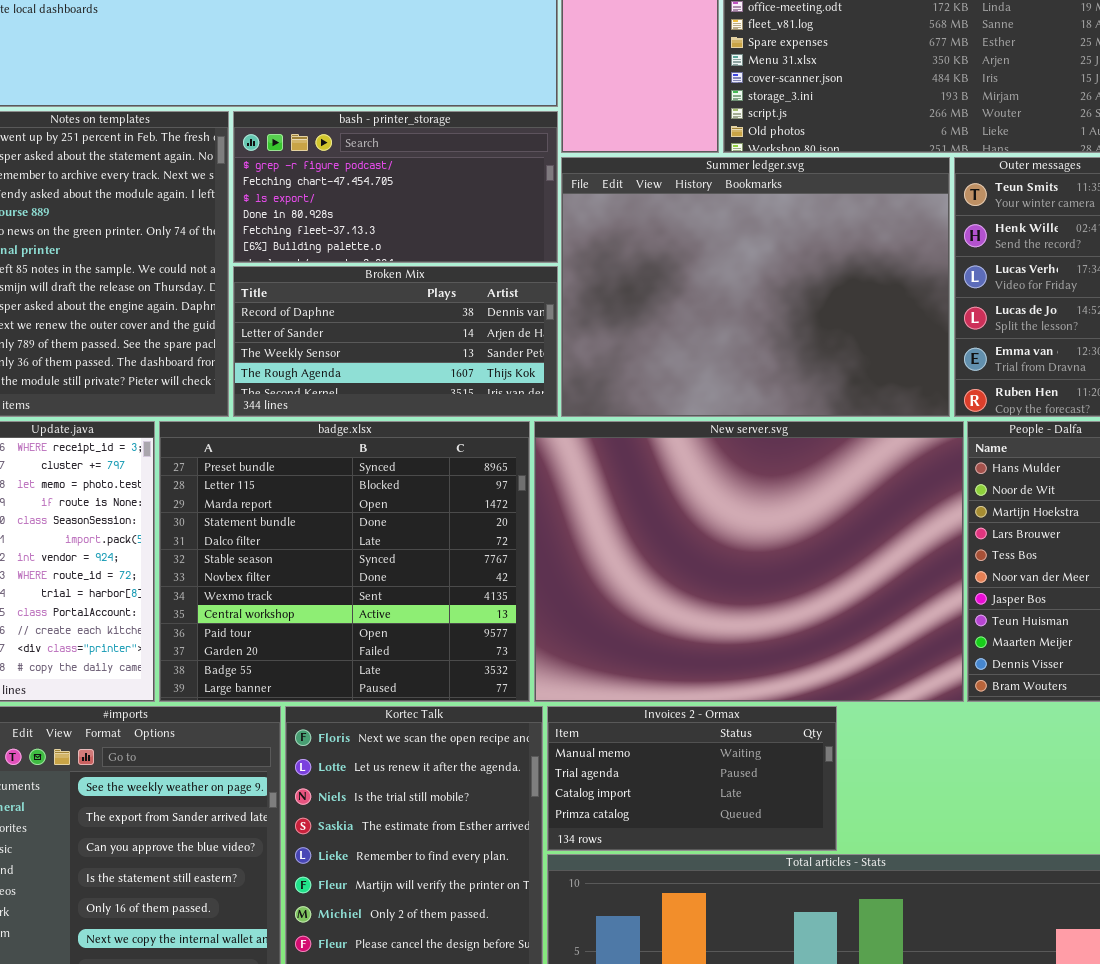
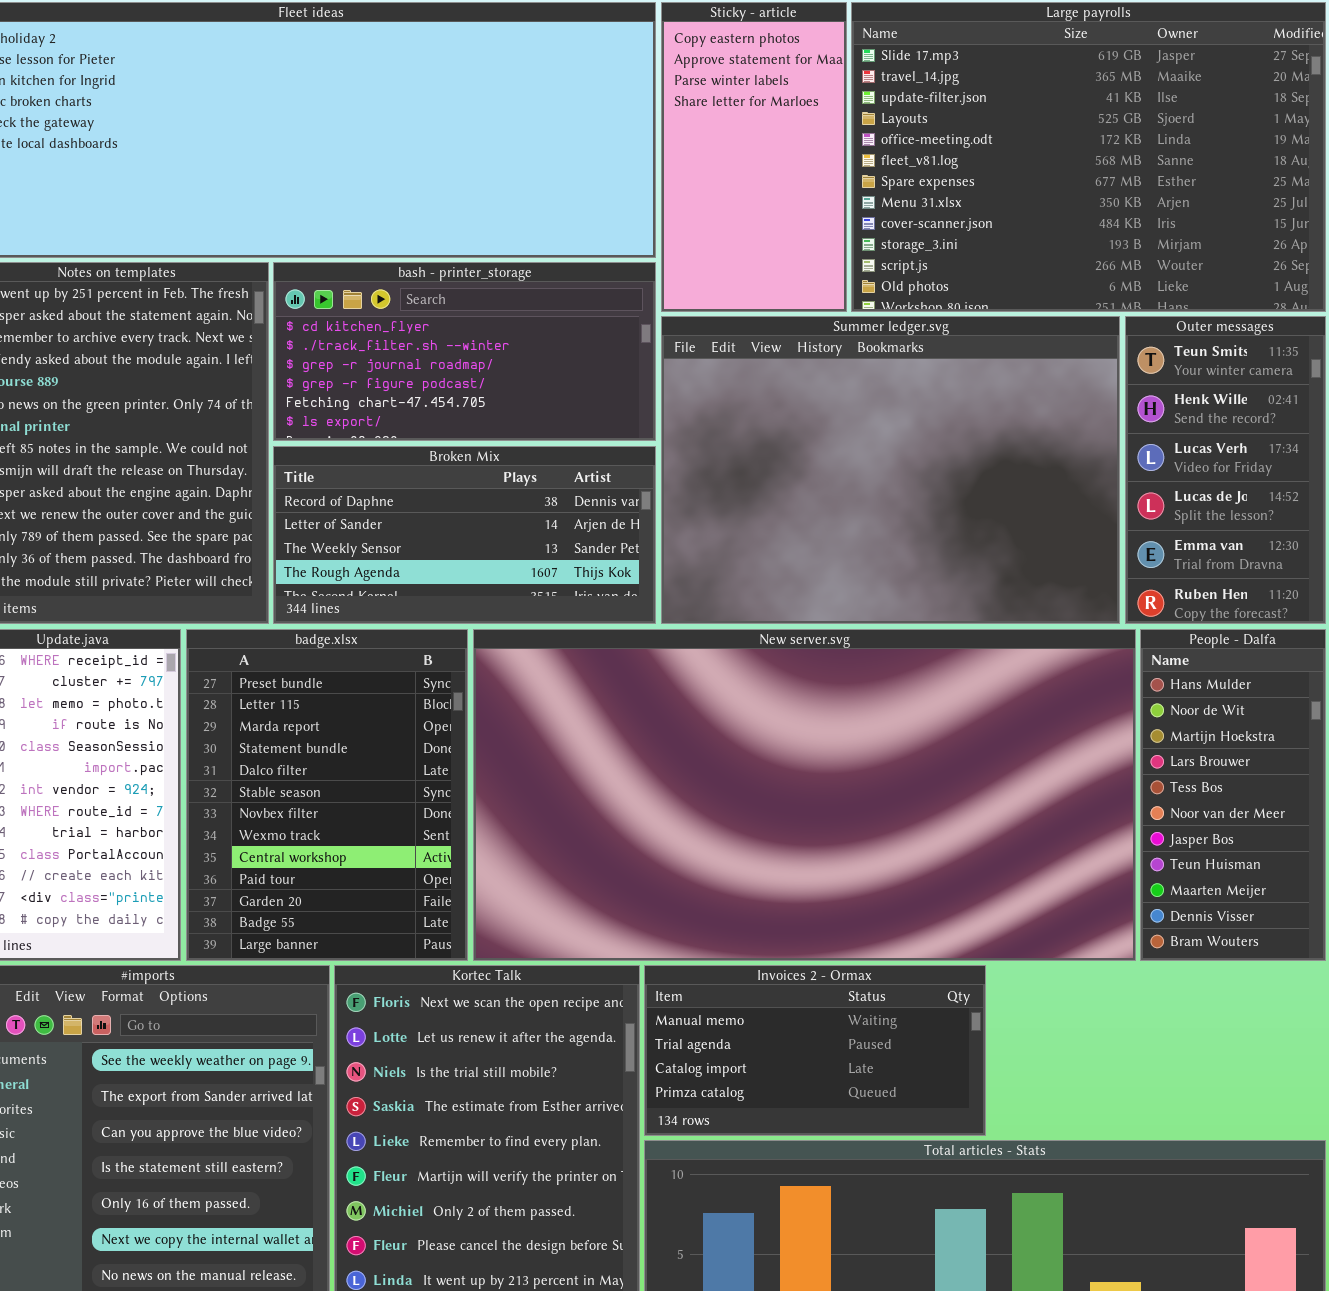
bash - printer_storage: [233,111,558,263] -> [273,262,656,441], scrolled up 3 rows
badge.xlsx: [159,421,530,702] -> [186,629,468,961], resized
New server.svg: [534,421,964,702] -> [473,629,1136,961], resized

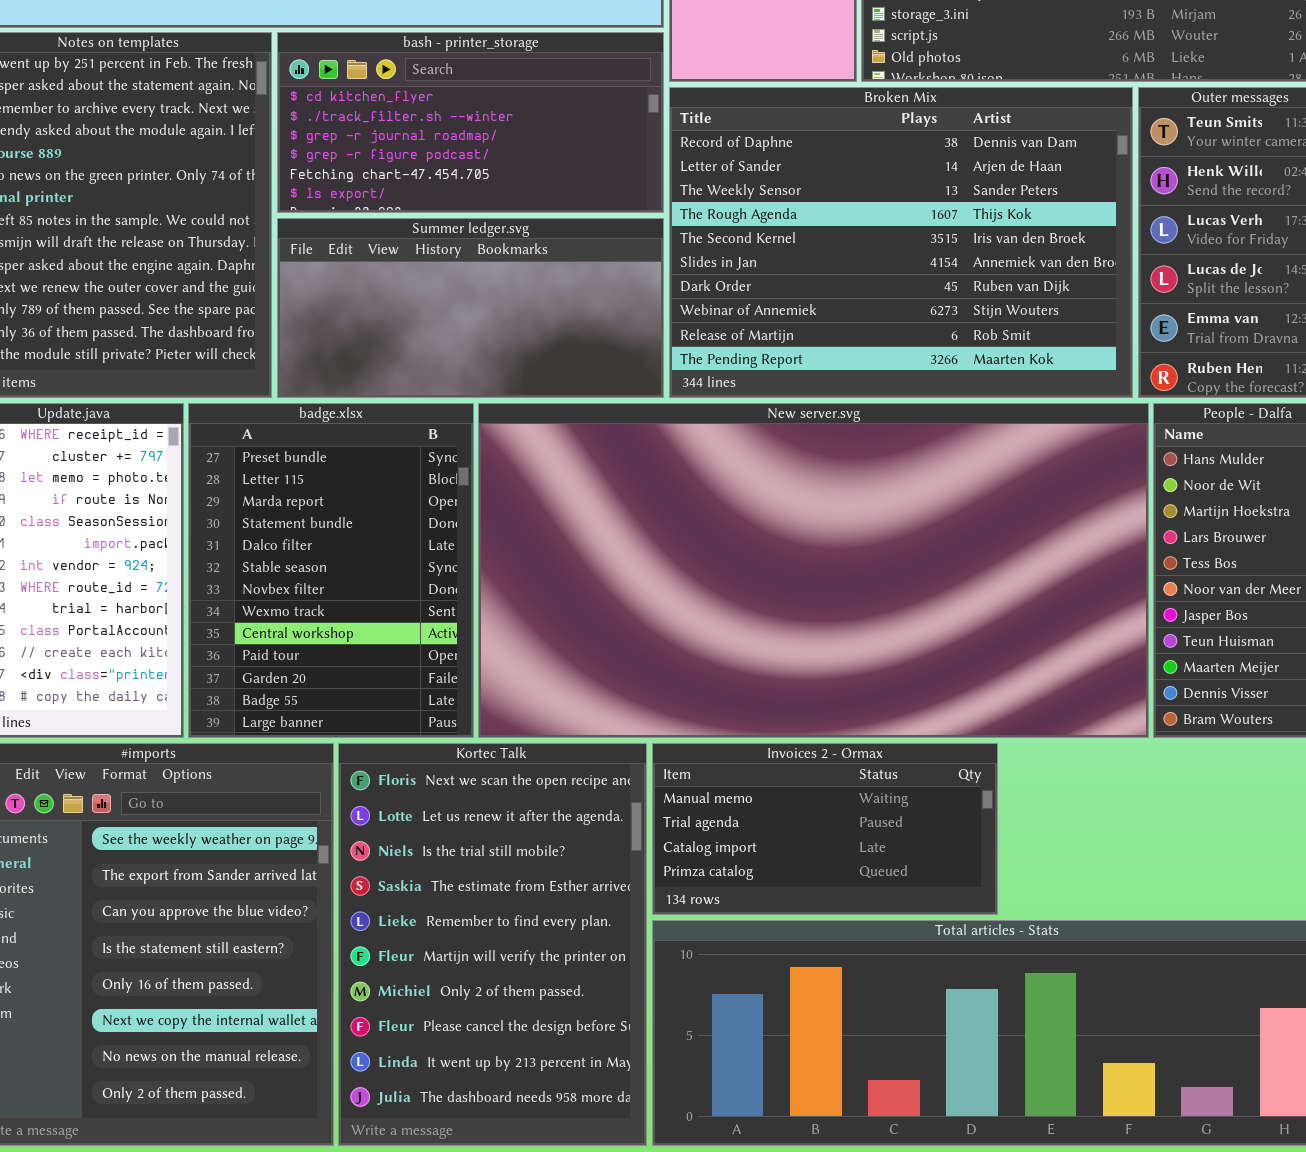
Summer ledger.svg: [661,316,1120,624] -> [277,218,664,398], moved, resized
Broken Mix: [273,446,656,624] -> [669,87,1133,398], moved, resized

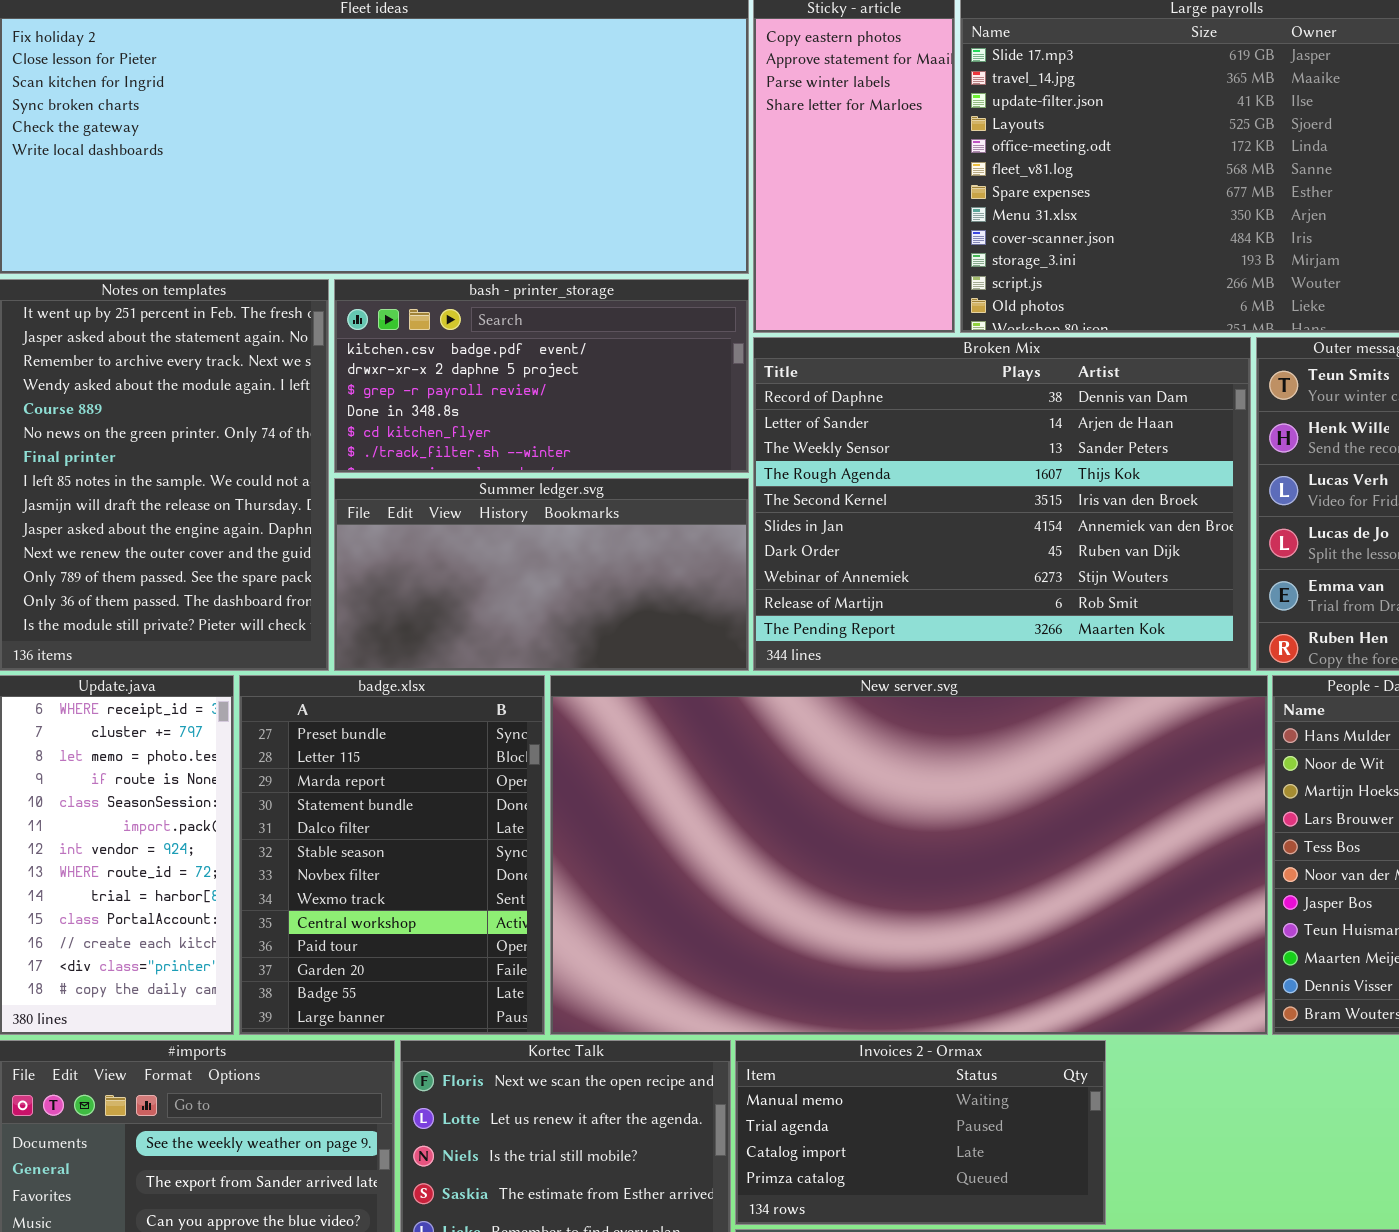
bash - printer_storage: [277,32,664,213] -> [334,279,749,473], scrolled up 4 rows

